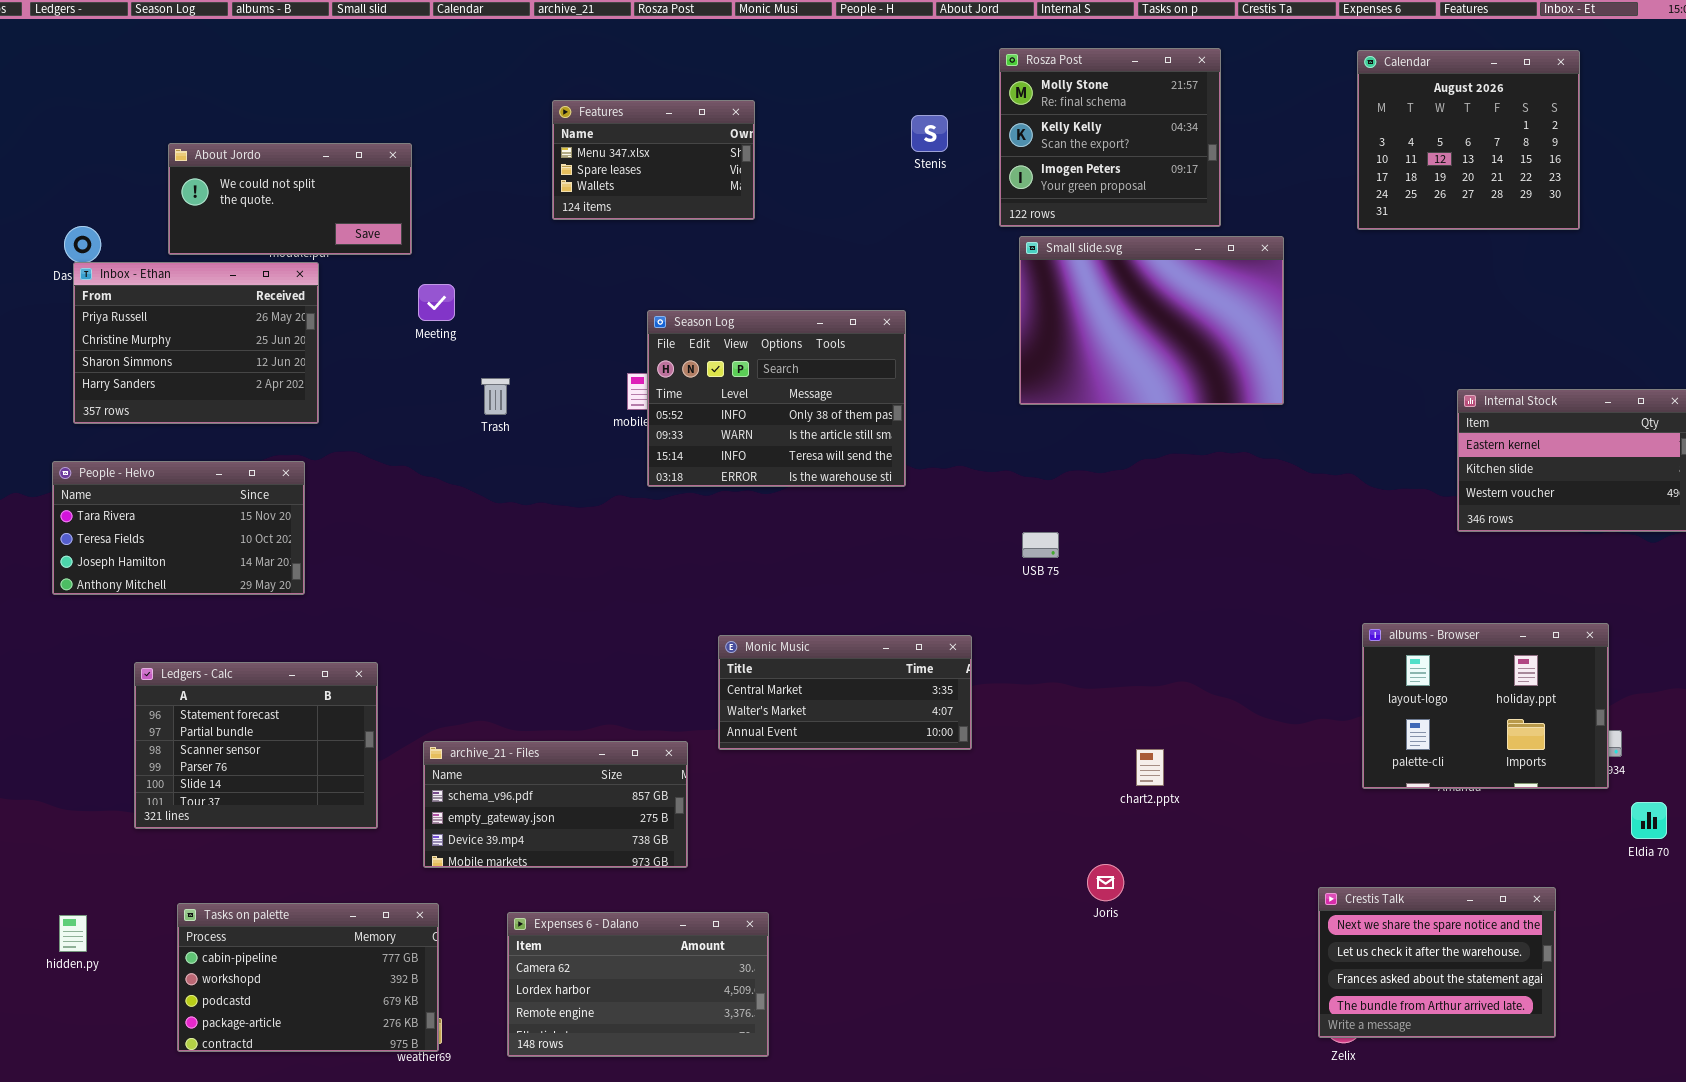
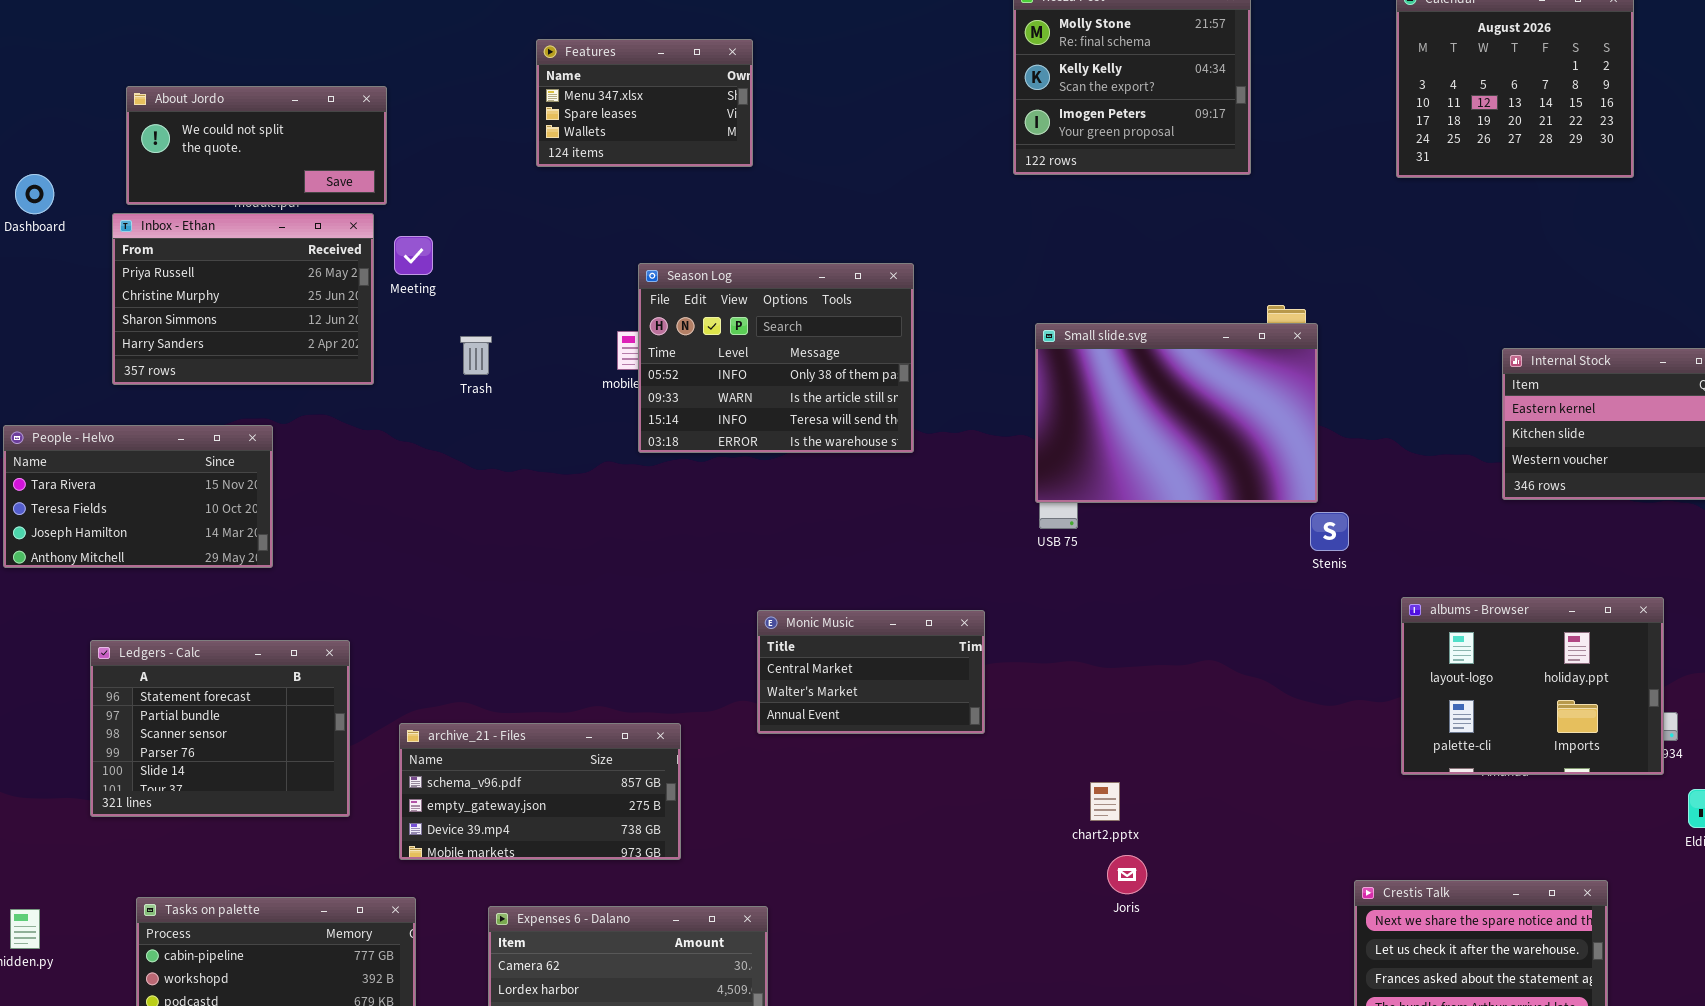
Stenis: [911,115,948,152] -> [1310,512,1349,551], moved
Small slide.svg: [1019,236,1284,405] -> [1035,323,1318,503], moved
Inbox - Ethan: [73,262,319,424] -> [112,213,374,385], moved
Monic Music: [718,635,972,750] -> [757,610,985,734], resized
chart2.pptx: [1136,749,1164,786] -> [1090,782,1120,821], moved

